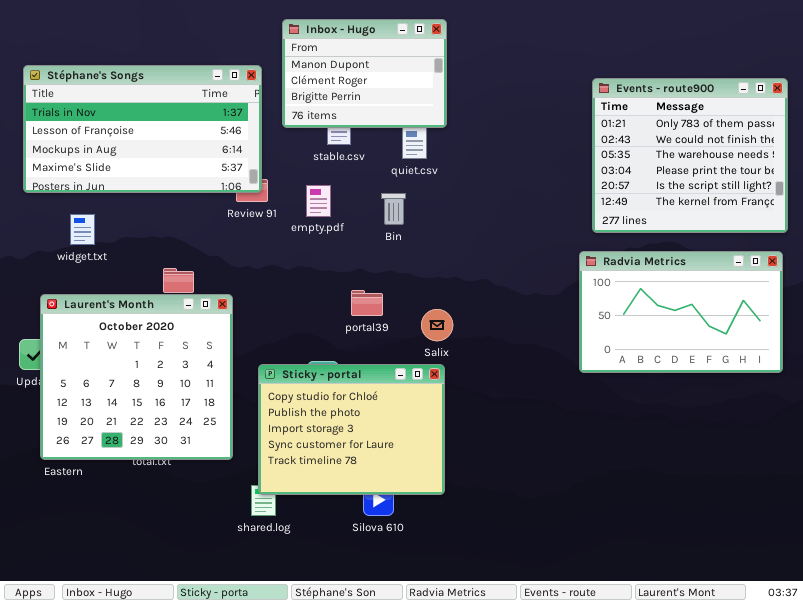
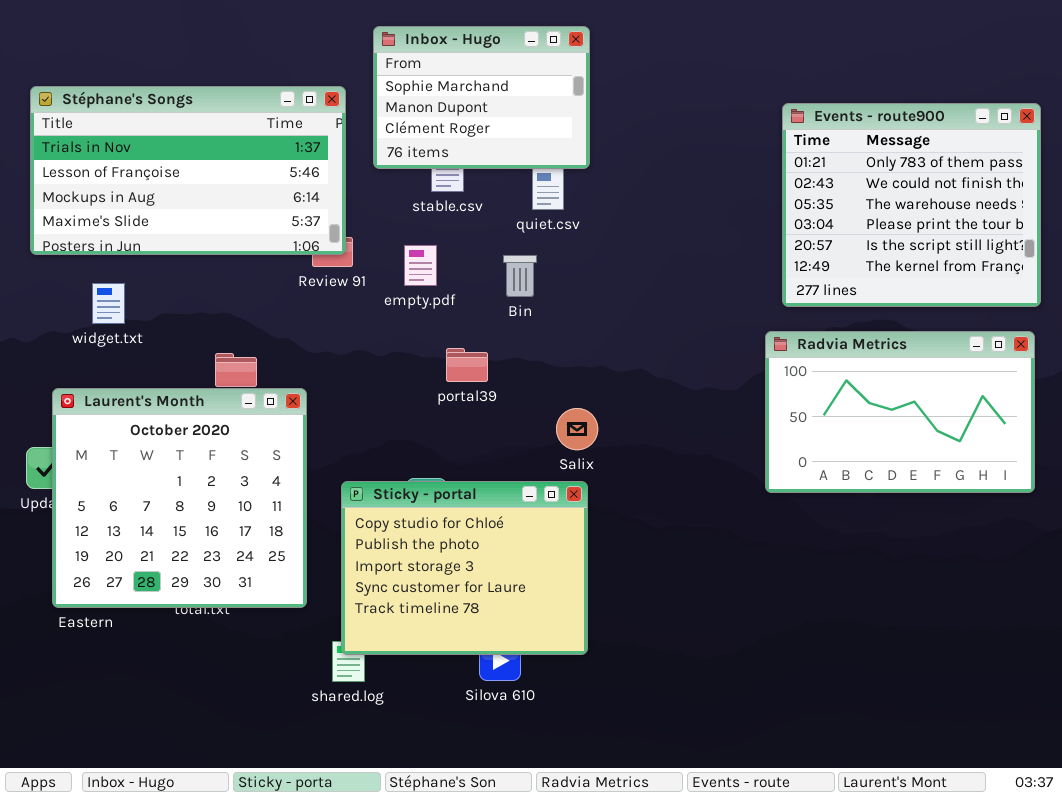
Inbox - Hugo: [282,19,447,128] -> [373,26,590,169], scrolled up 1 row
portal39: [351,290,383,316] -> [446,348,488,382], moved

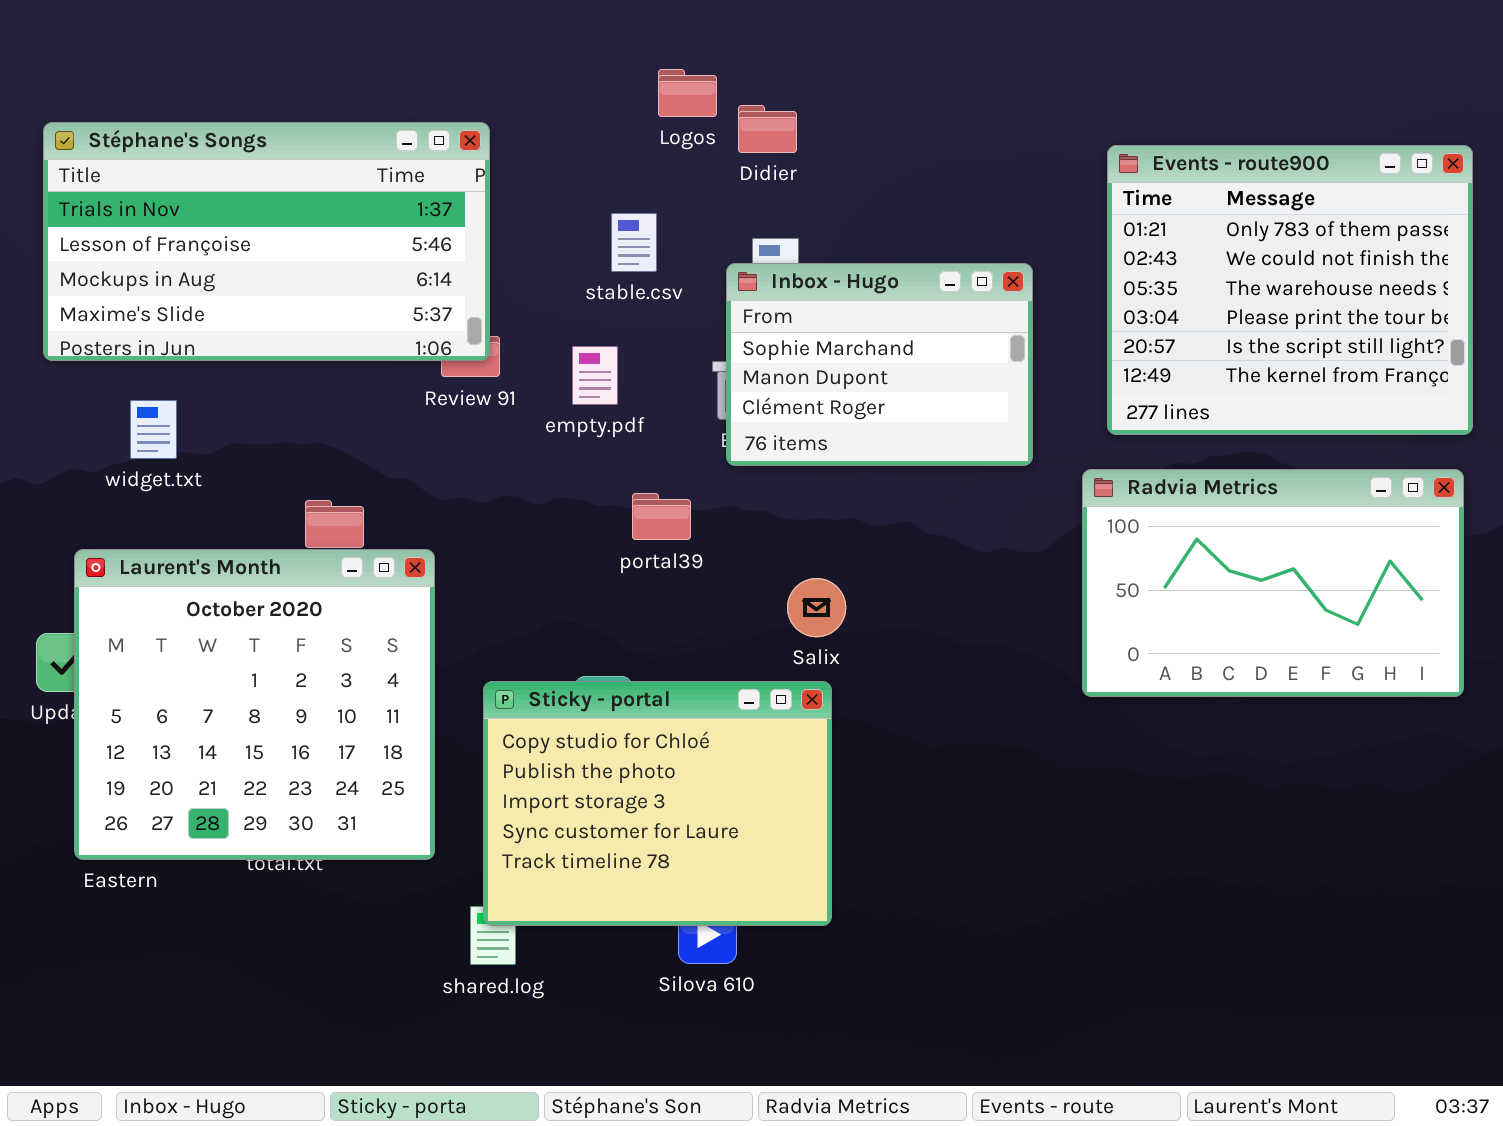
Inbox - Hugo: [373,26,590,169] -> [726,263,1033,466], moved

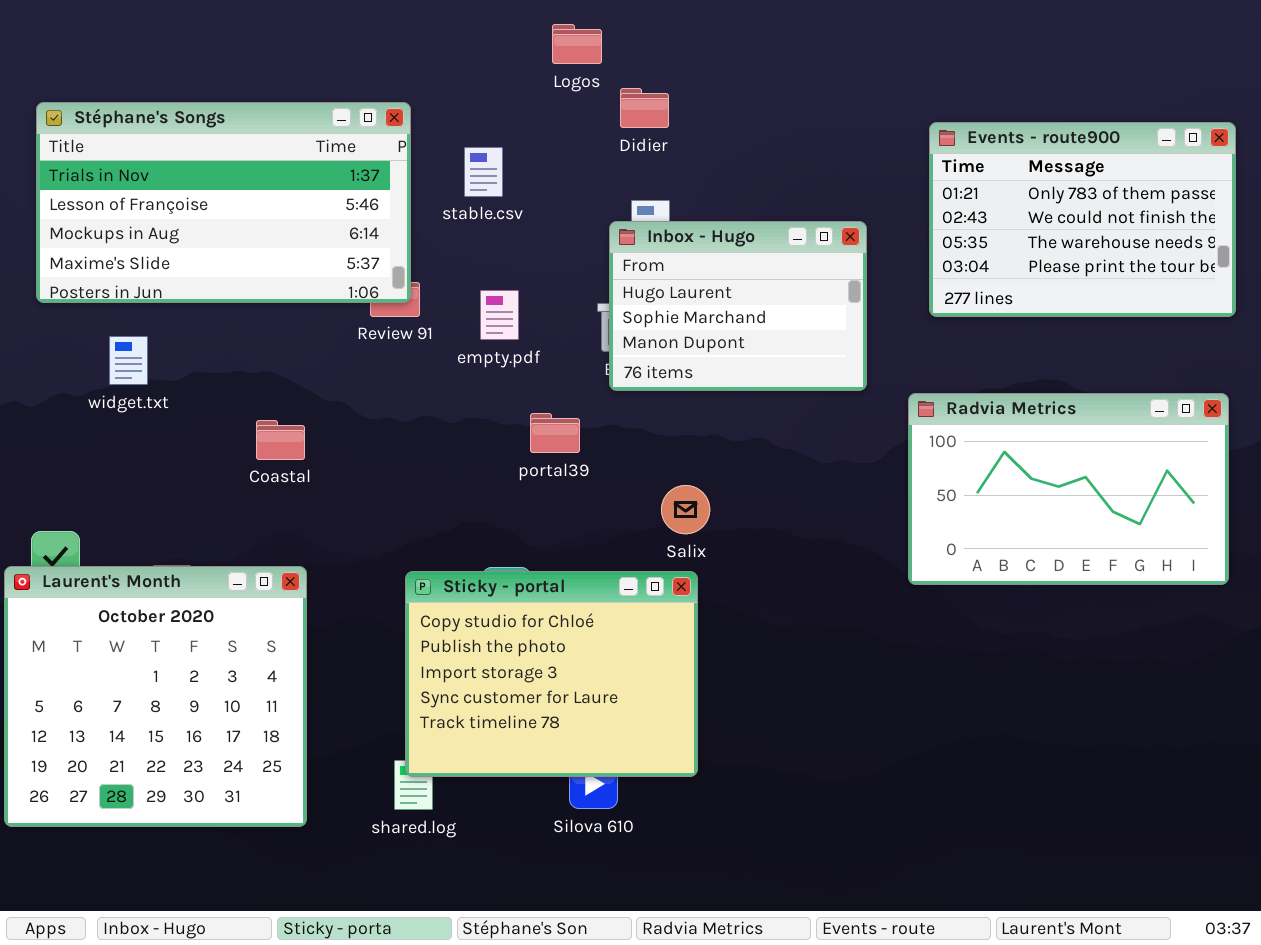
Logos: [658,69,717,117] -> [552,24,602,64], moved
Events - route900: [1107,145,1473,435] -> [929,122,1236,317], resized
stable.csv: [611,213,657,272] -> [464,147,503,197], moved
Inbox - Hugo: [726,263,1033,466] -> [609,221,867,391], scrolled up 1 row
Laurent's Month: [74,549,435,860] -> [4,566,307,827], moved

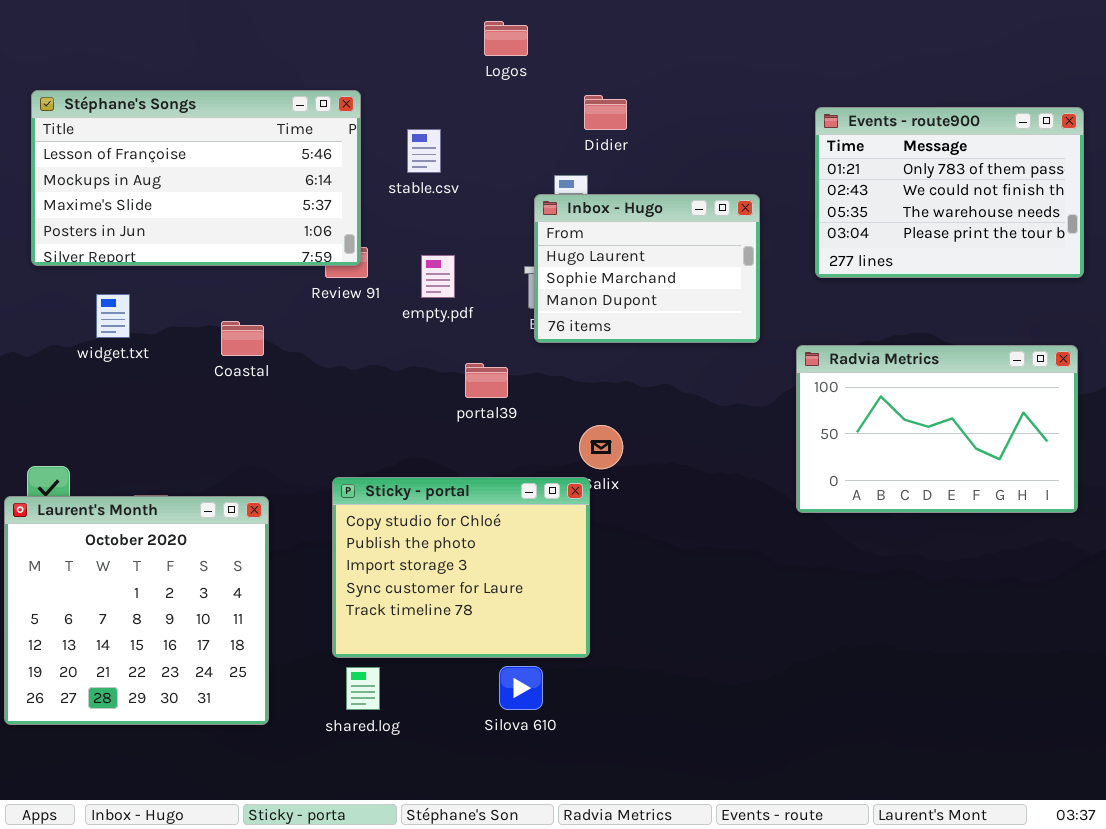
Didier: [620,88,669,128] -> [584,95,627,130], moved
Stéphane's Songs: [36,102,411,303] -> [31,90,361,266], scrolled down 1 row
Coastal: [256,420,305,460] -> [221,321,264,356], moved
Sticky - portal: [405,571,698,777] -> [332,477,590,658], moved

